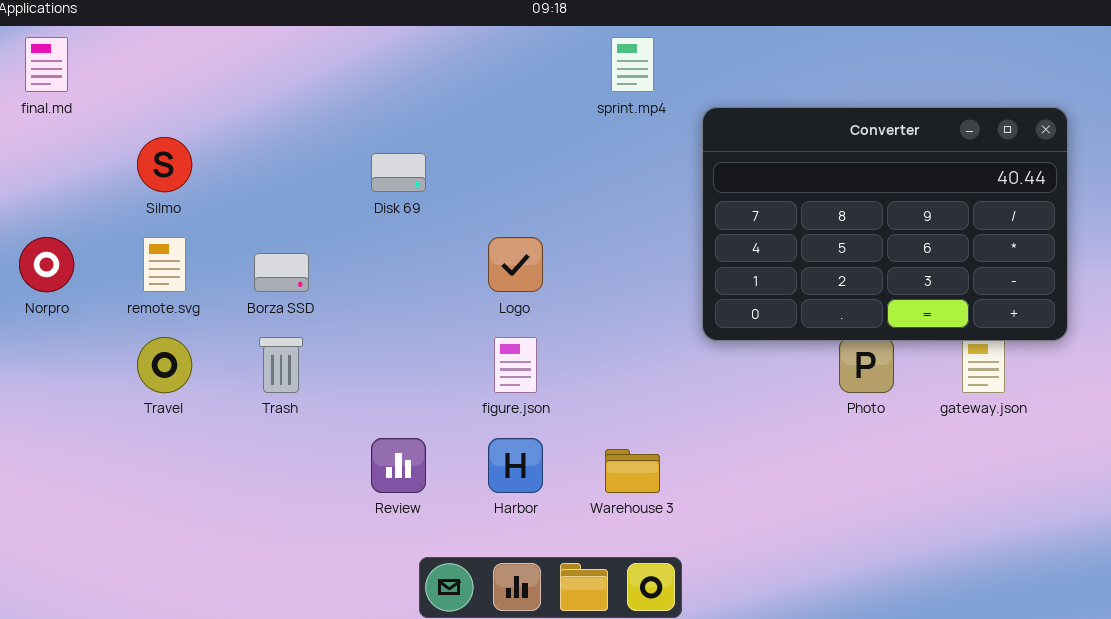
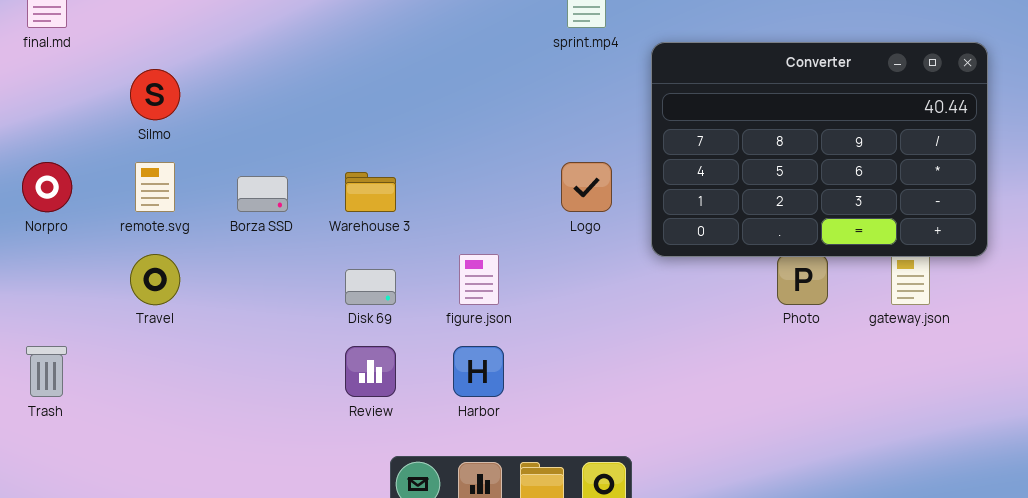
Disk 69: [371,153,426,192] -> [345,269,396,305], moved
Logo: [488,237,543,292] -> [561,162,612,212], moved
Trash: [259,337,303,393] -> [26,346,67,397], moved
Warehouse 3: [605,449,660,493] -> [345,172,396,212], moved

